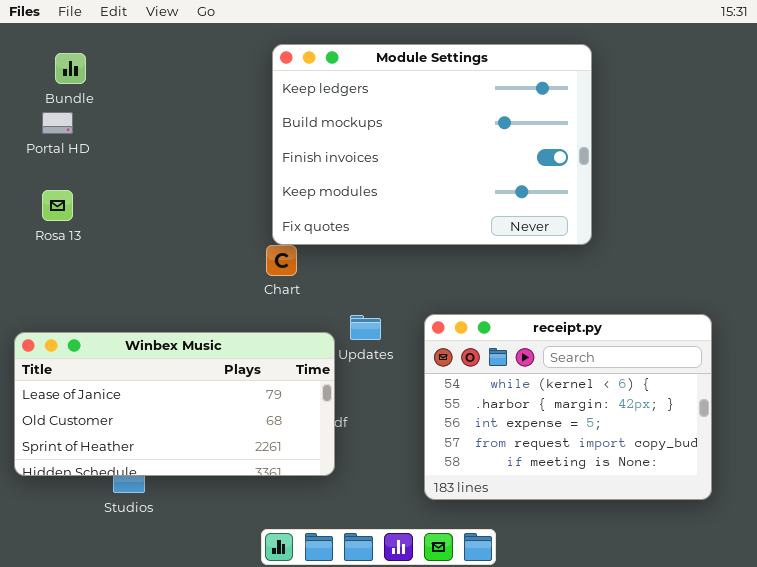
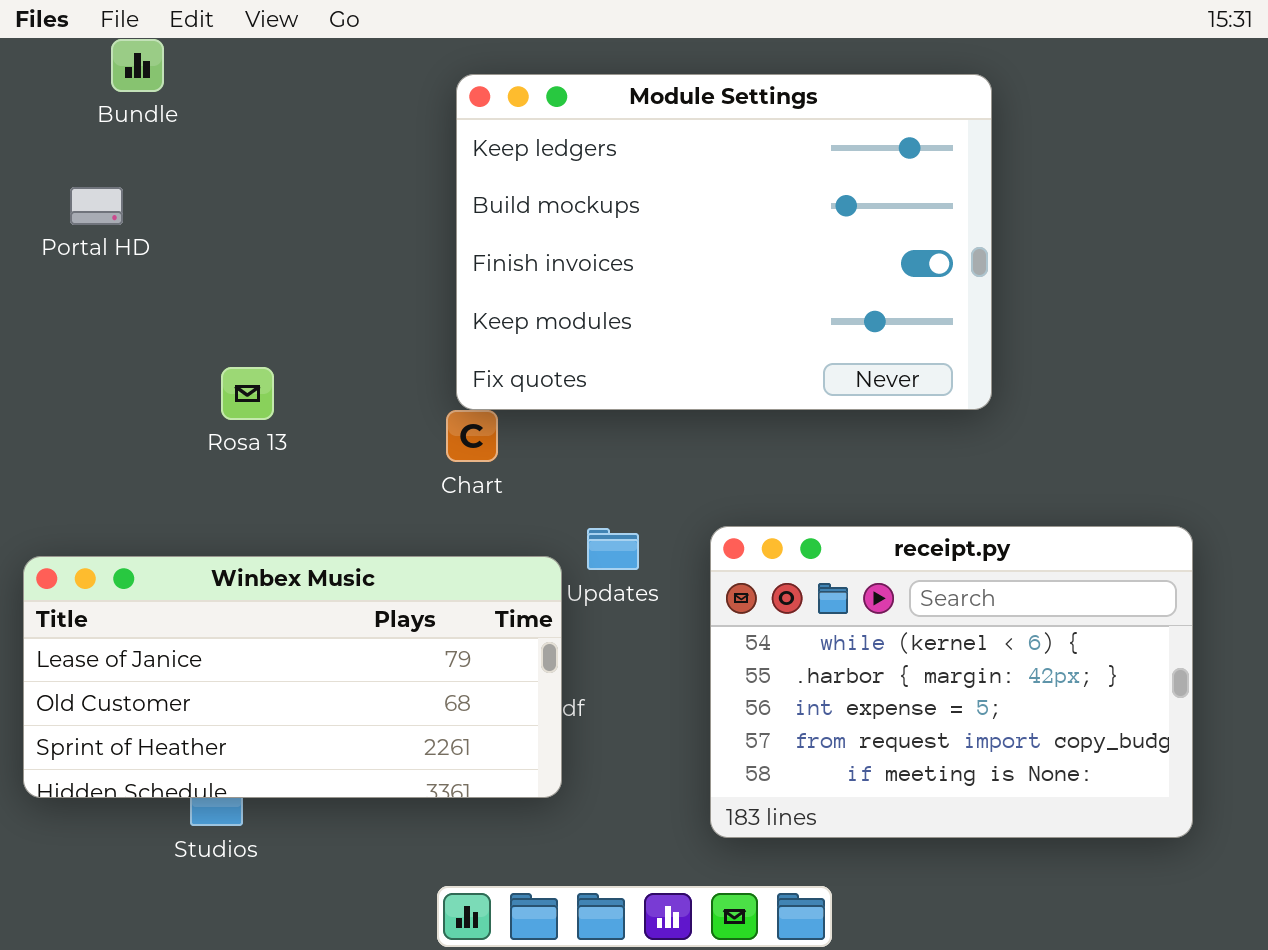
Bundle: [55,53,86,84] -> [111,39,164,92], moved
Rosa 13: [42,190,73,221] -> [221,367,274,420], moved

